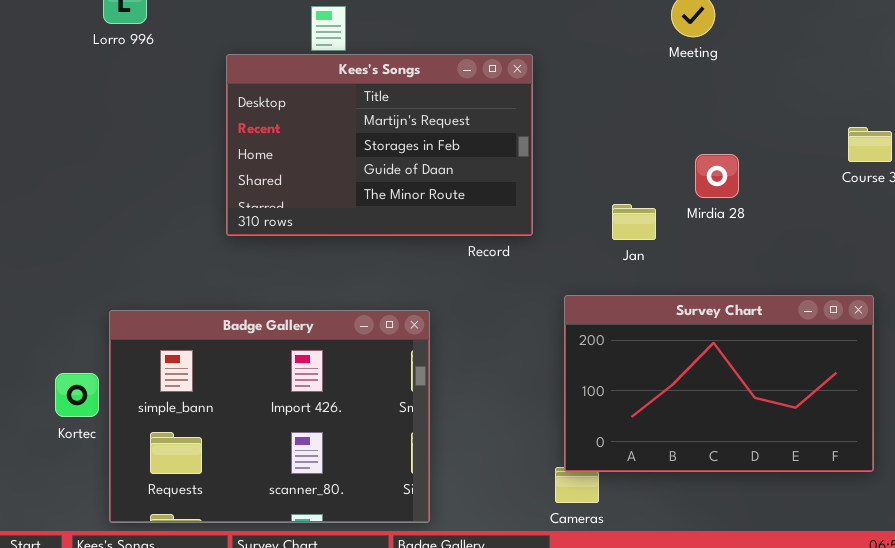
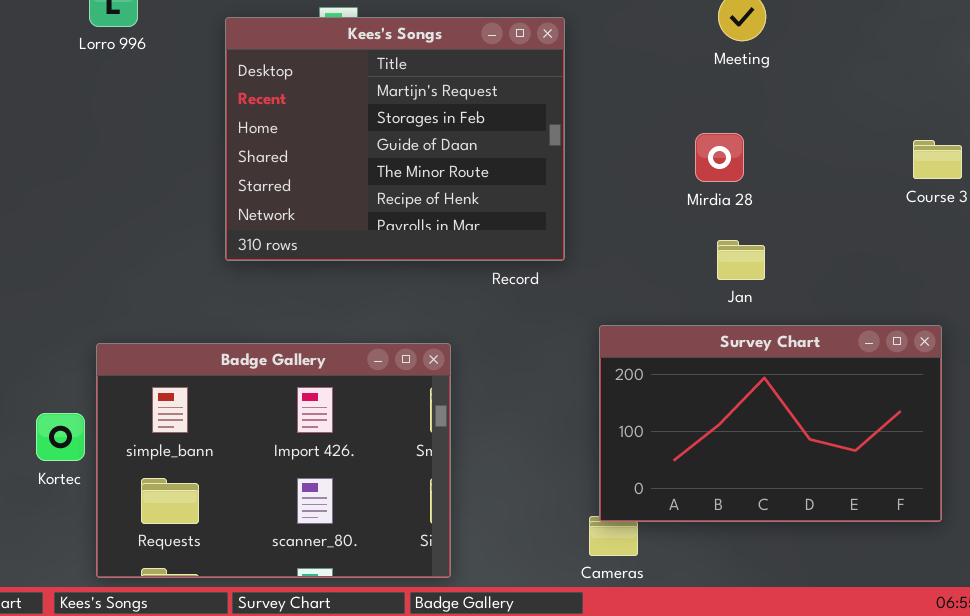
Kees's Songs: [226,54,533,236] -> [225,17,565,261], resized
Mirdia 28: [695,154,739,198] -> [695,133,744,182], moved
Jan: [612,204,656,240] -> [717,240,765,280], moved

